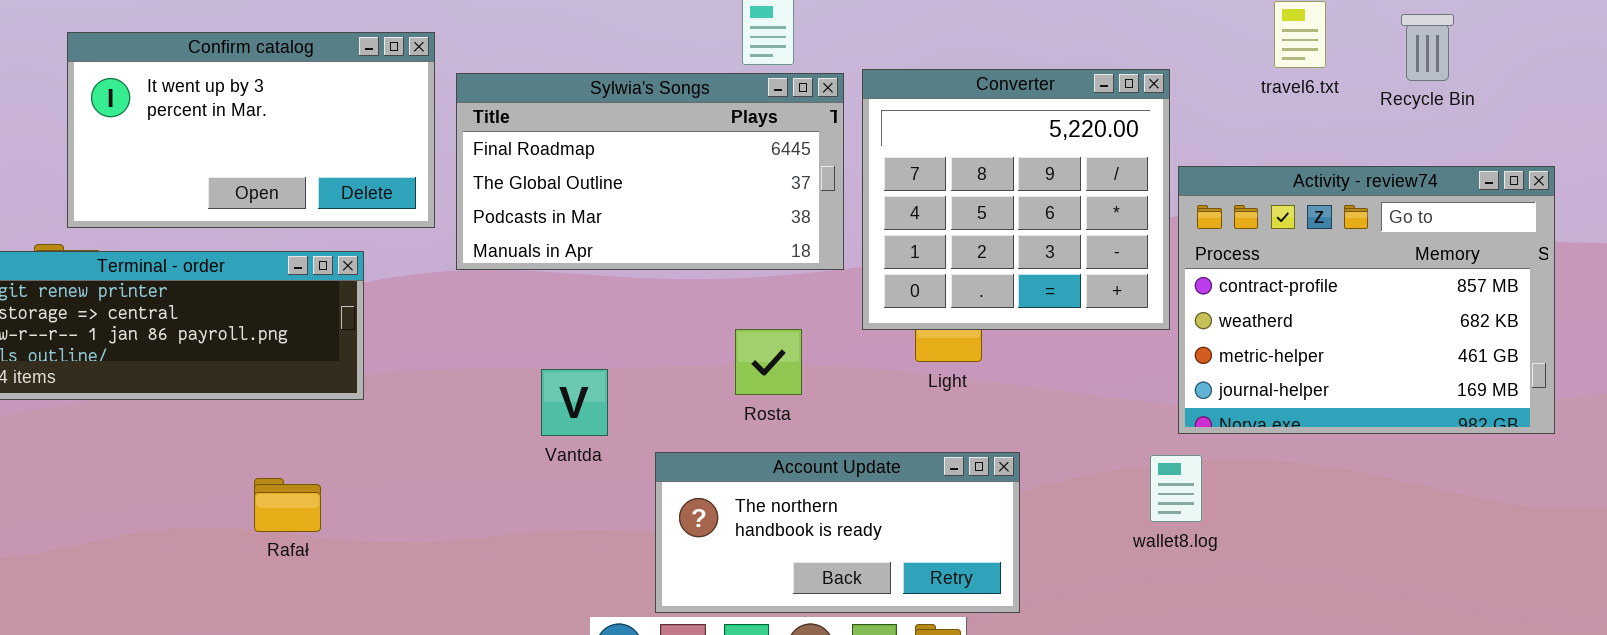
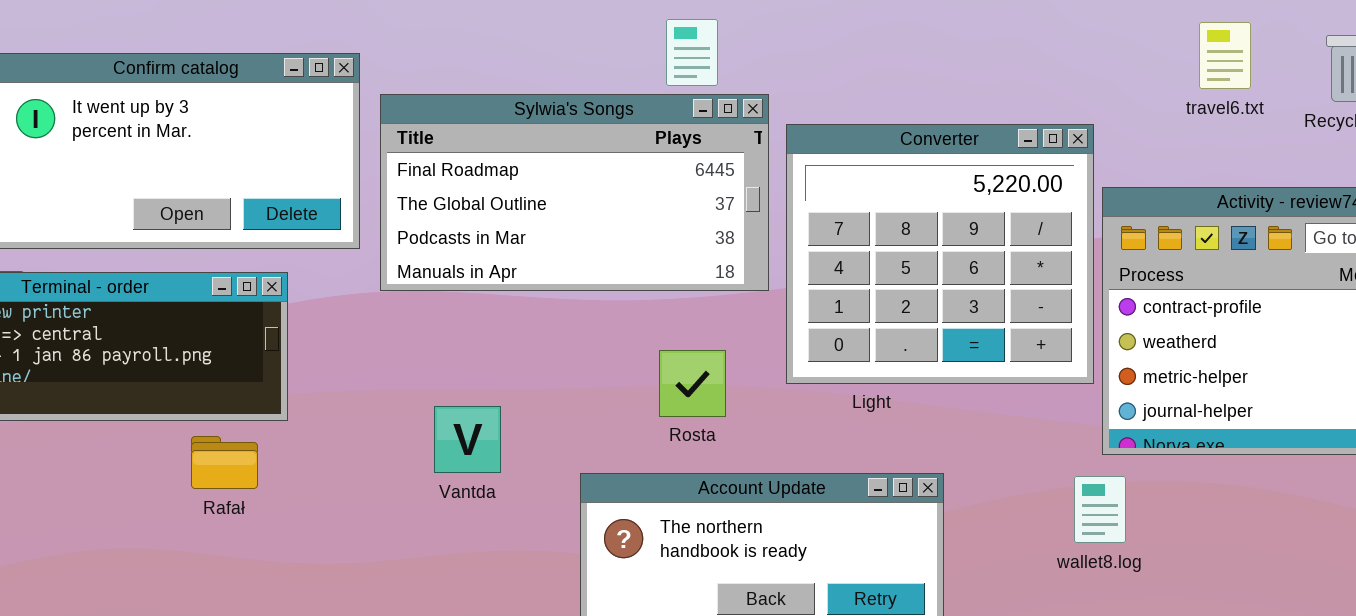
Converter: [862,69,1170,330] -> [786,124,1094,384], moved
Vantda: [541,369,608,436] -> [434,406,501,473], moved
Rafał: [254,478,321,532] -> [191,436,258,489], moved

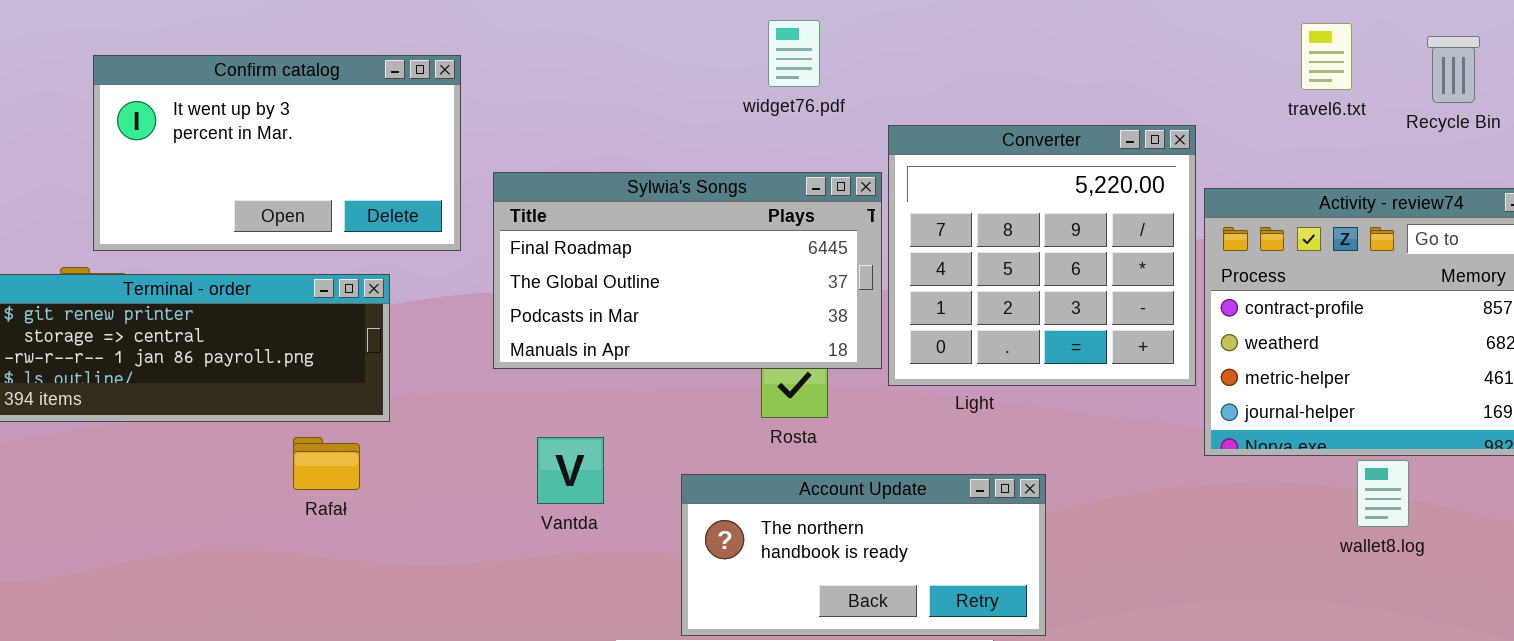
Sylwia's Songs: [380,94,769,291] -> [493,172,882,369], moved
Vantda: [434,406,501,473] -> [537,437,604,504], moved
wallet8.log: [1074,476,1126,543] -> [1357,460,1409,527], moved

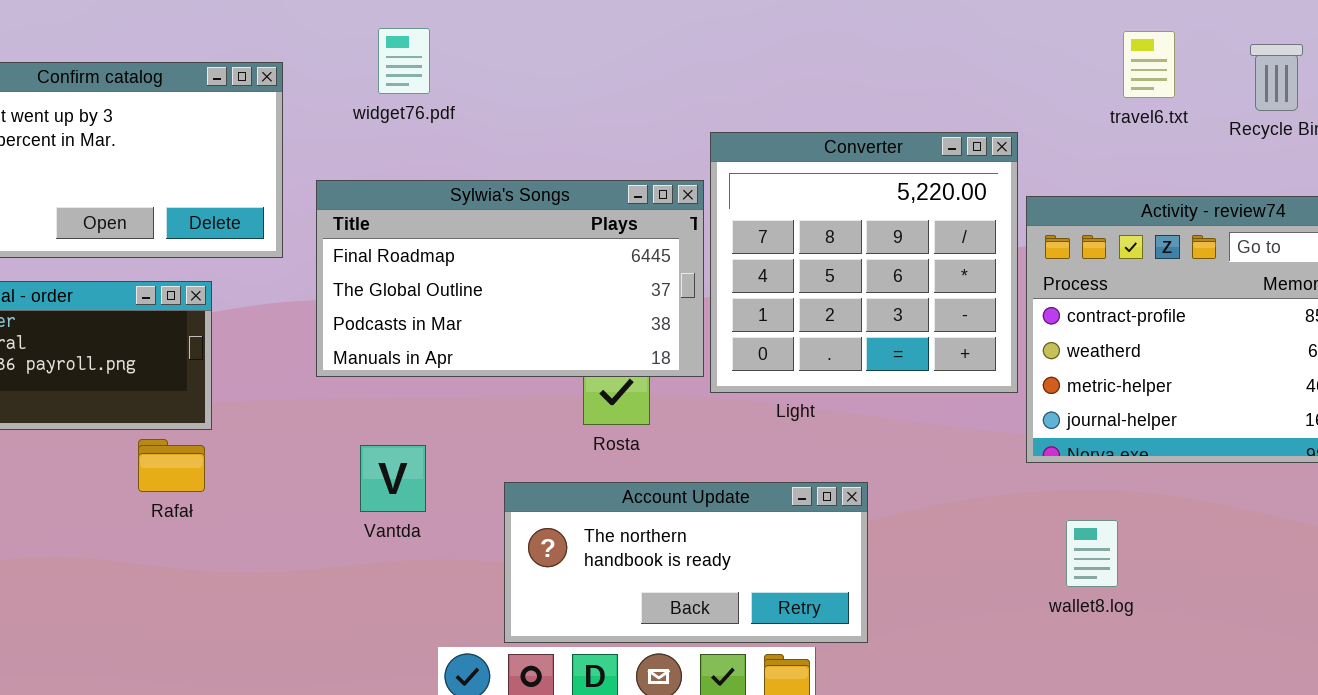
widget76.pdf: [768,20,820,87] -> [378,28,430,94], moved
Rafał: [293,437,360,490] -> [138,439,205,492], moved
wallet8.log: [1357,460,1409,527] -> [1066,520,1118,587], moved

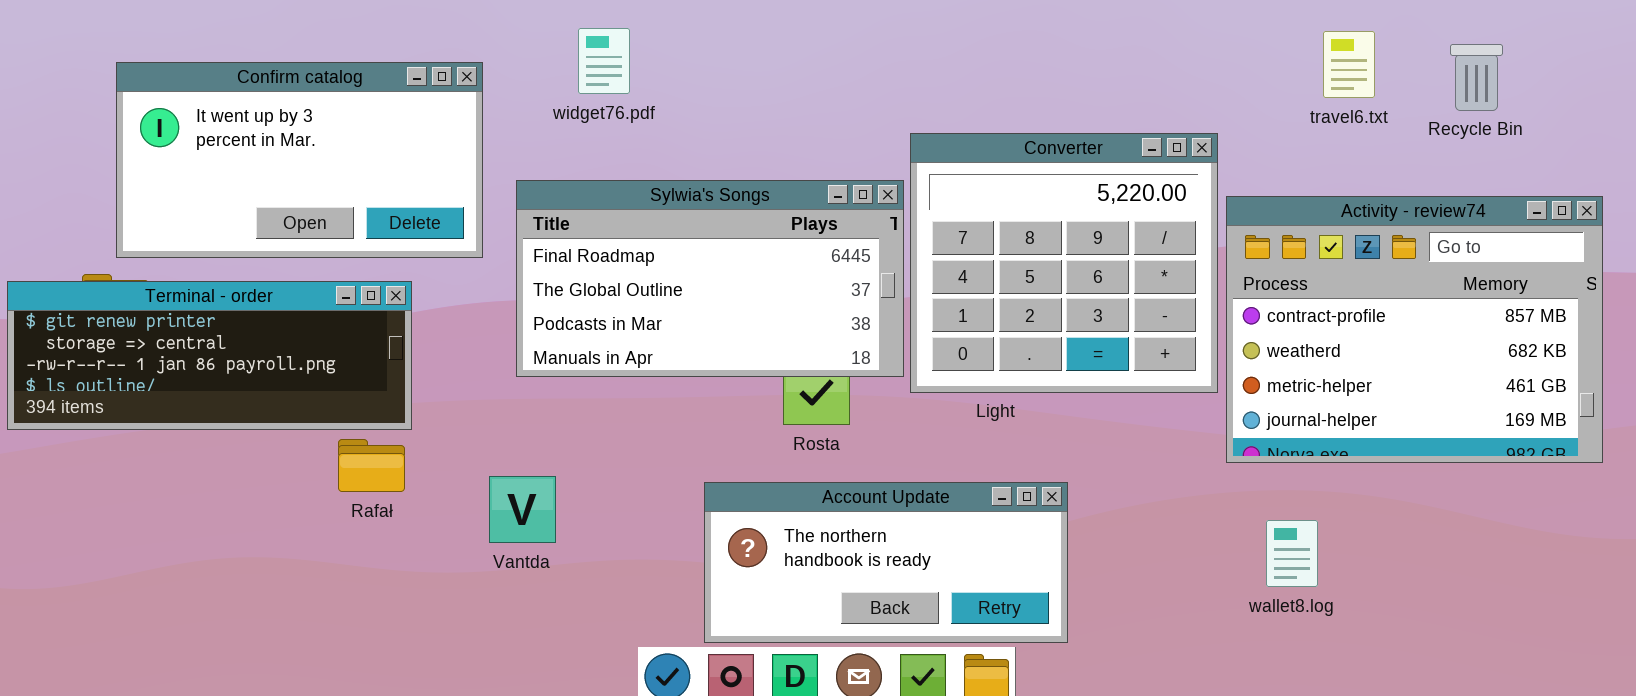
Vantda: [360,445,426,512] -> [489,476,556,543], moved

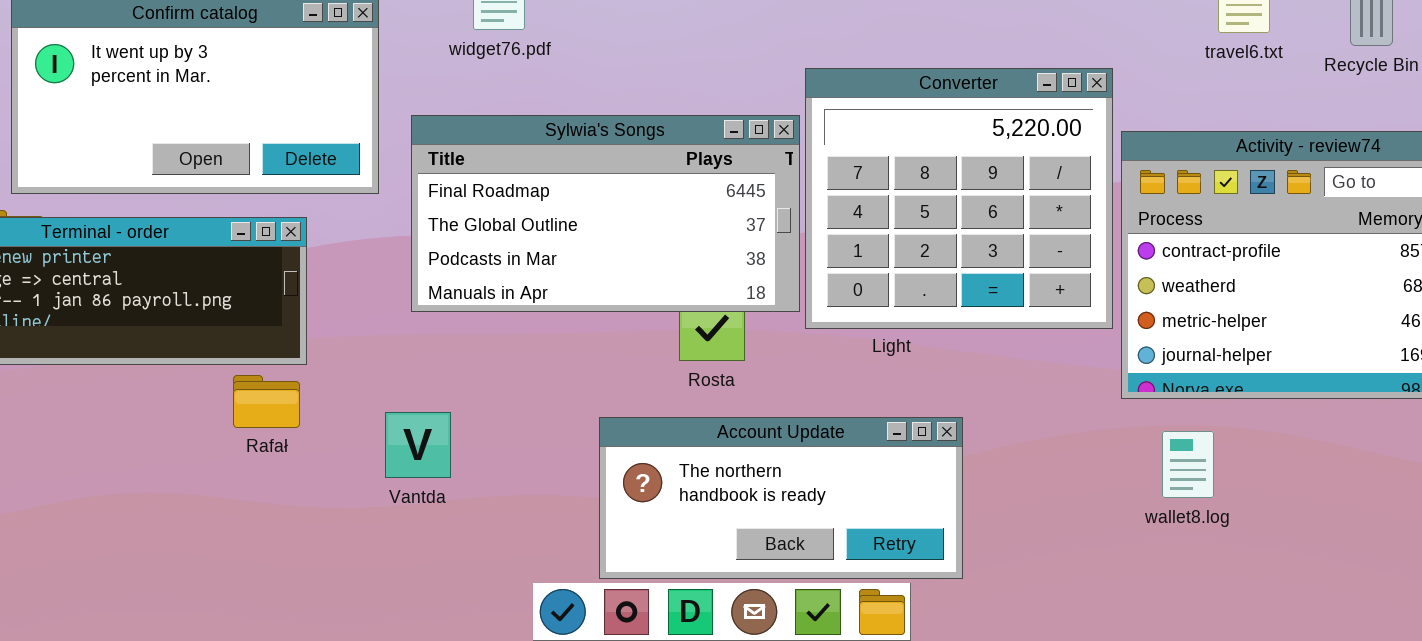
wallet8.log: [1266,520,1318,587] -> [1162,431,1214,498], moved

